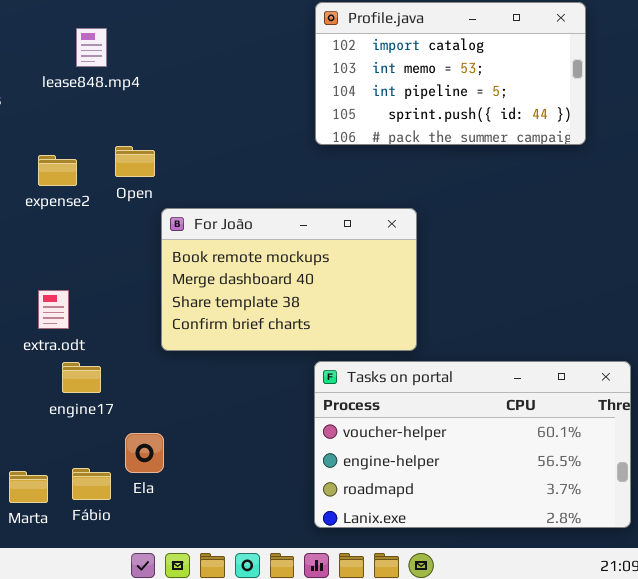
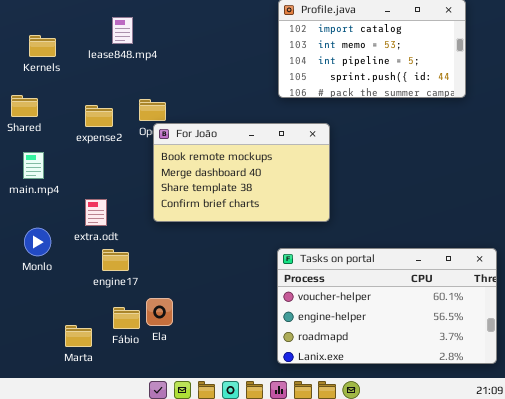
For João: [161,208,417,351] -> [153,123,330,222], moved
Fábio: [72,468,111,500] -> [113,307,140,329], moved

